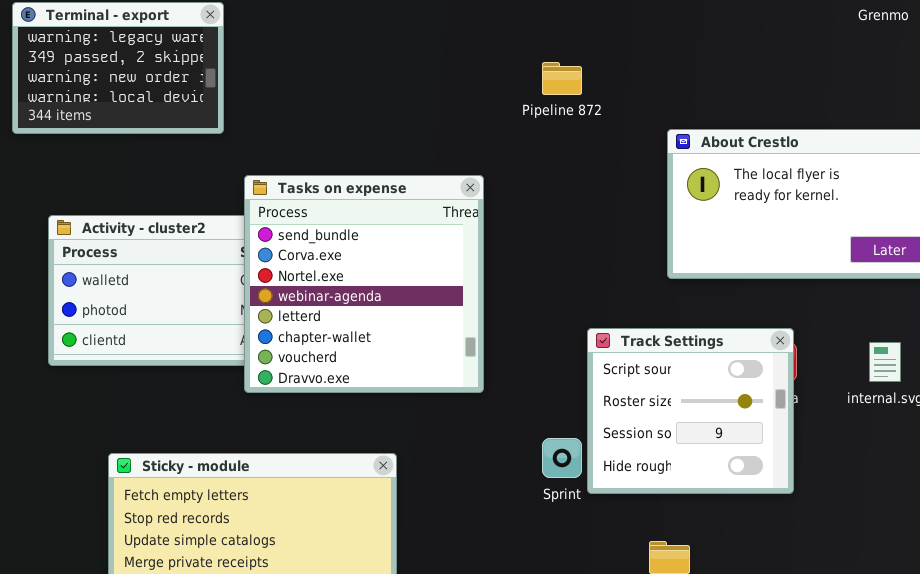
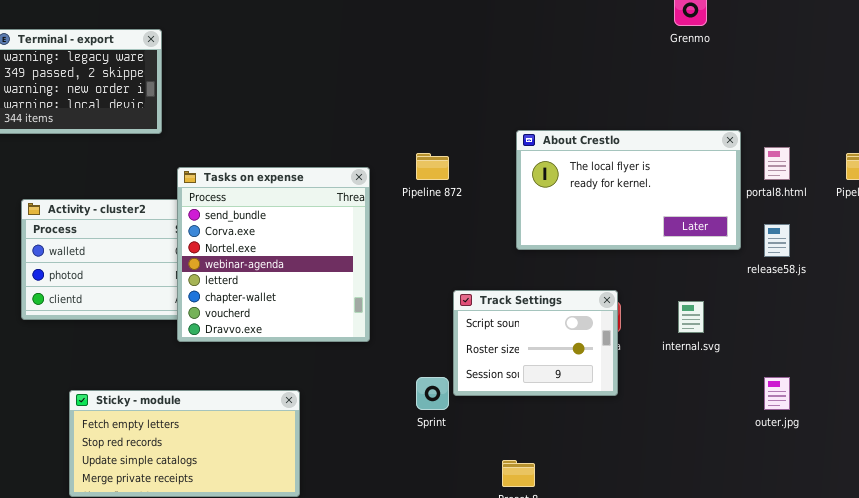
Pipeline 872: [542,62,582,95] -> [416,153,449,180], moved
Track Settings: [587,328,794,494] -> [453,290,618,396], resized

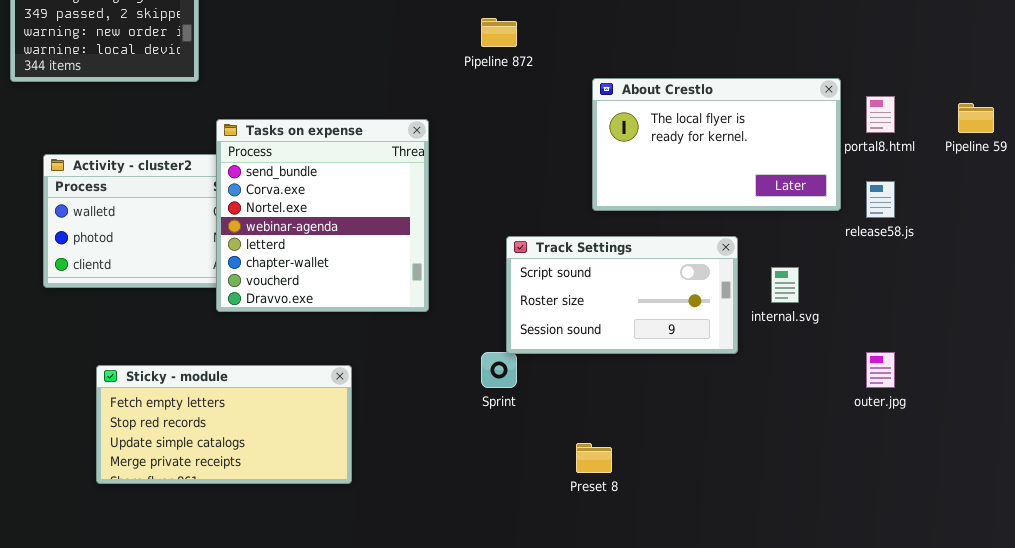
Pipeline 872: [416,153,449,180] -> [481,18,517,47], moved
Track Settings: [453,290,618,396] -> [506,236,738,354], moved, resized

